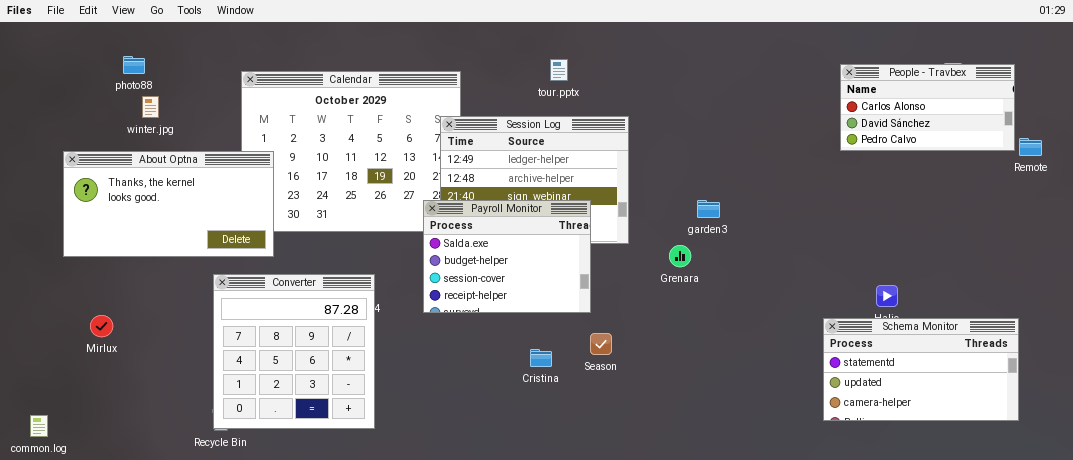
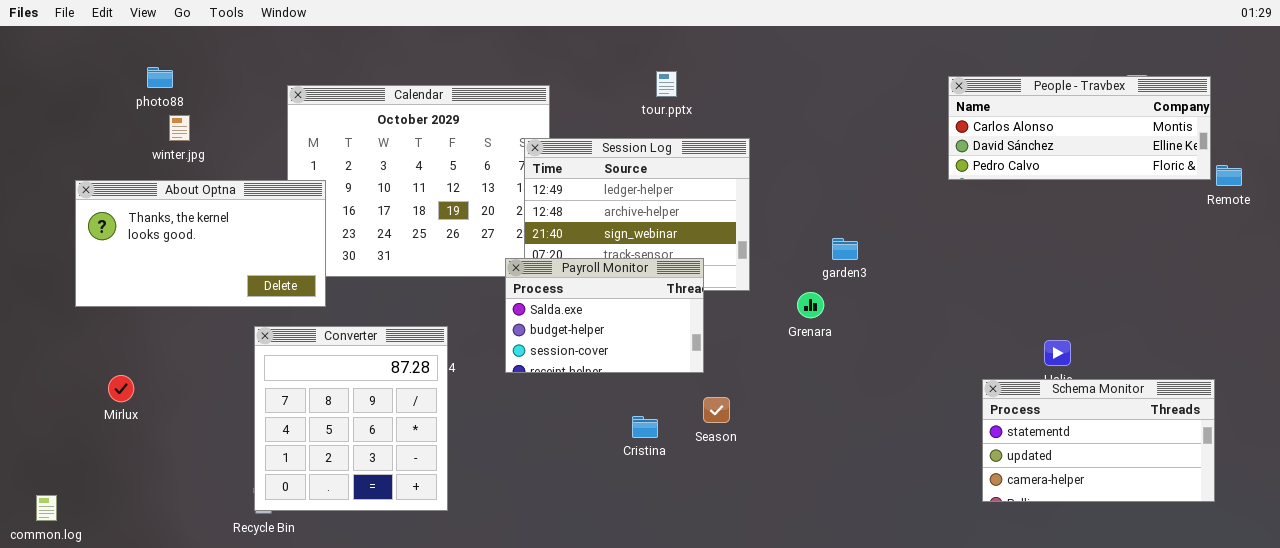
People - Travbex: [840,64,1015,151] -> [948,76,1211,180], resized
Payroll Monitor: [423,200,591,313] -> [505,258,704,373], resized

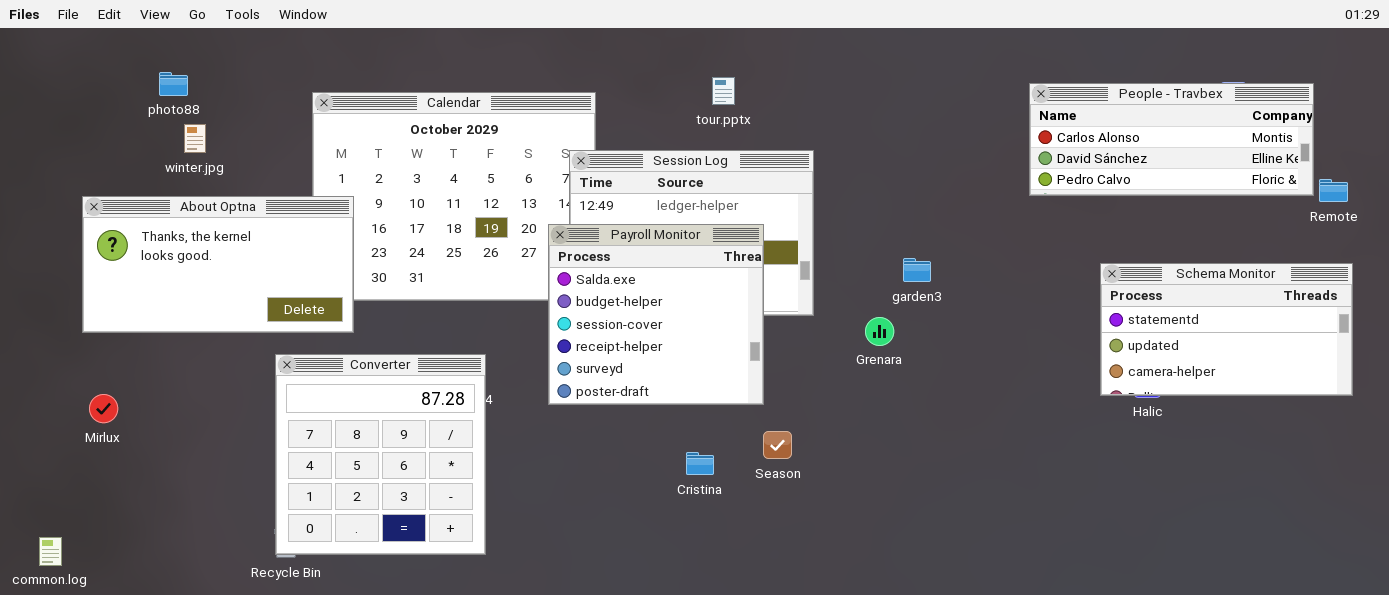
Payroll Monitor: [505,258,704,373] -> [548,224,764,405], resized
Mirlux: [108,375,134,402] -> [89,394,118,423], moved
Schema Monitor: [982,379,1215,502] -> [1100,263,1353,396], moved

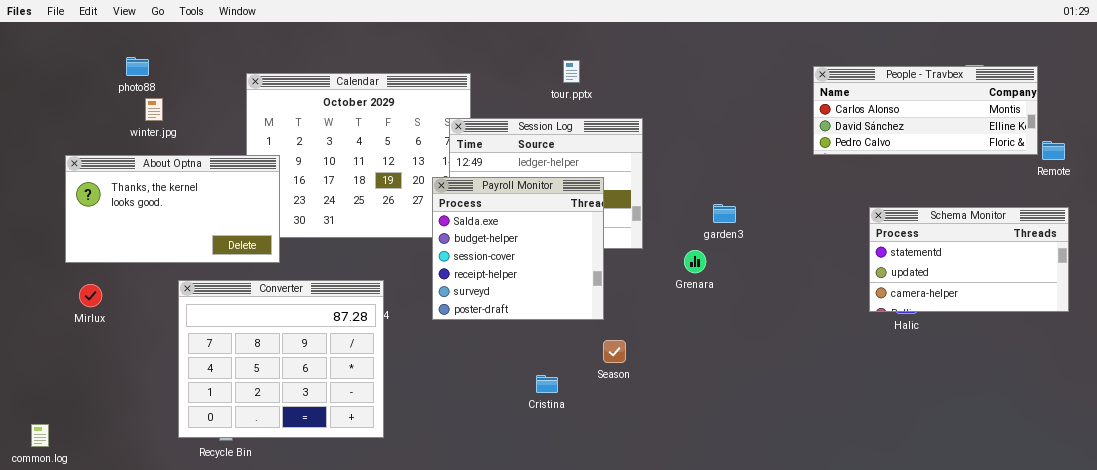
Converter: [275,354,486,555] -> [178,280,384,438], resized
Mirlux: [89,394,118,423] -> [79,284,102,307], moved
Cristina: [686,452,714,475] -> [536,375,558,393], moved

